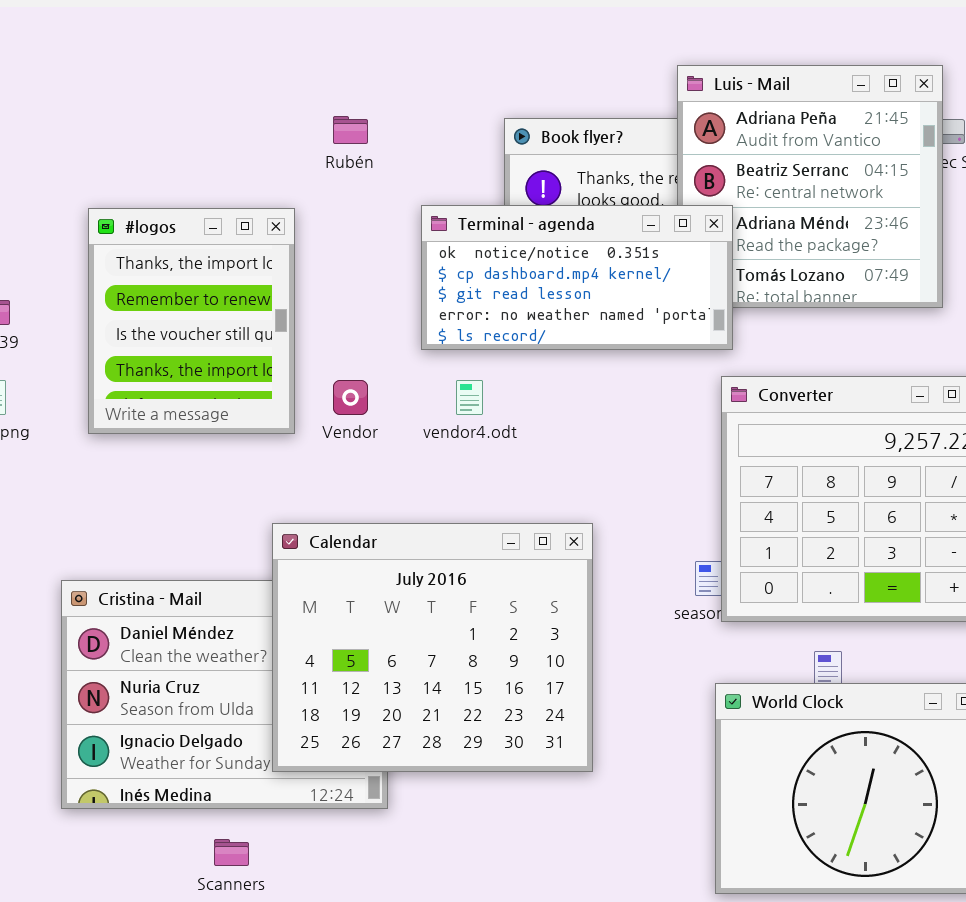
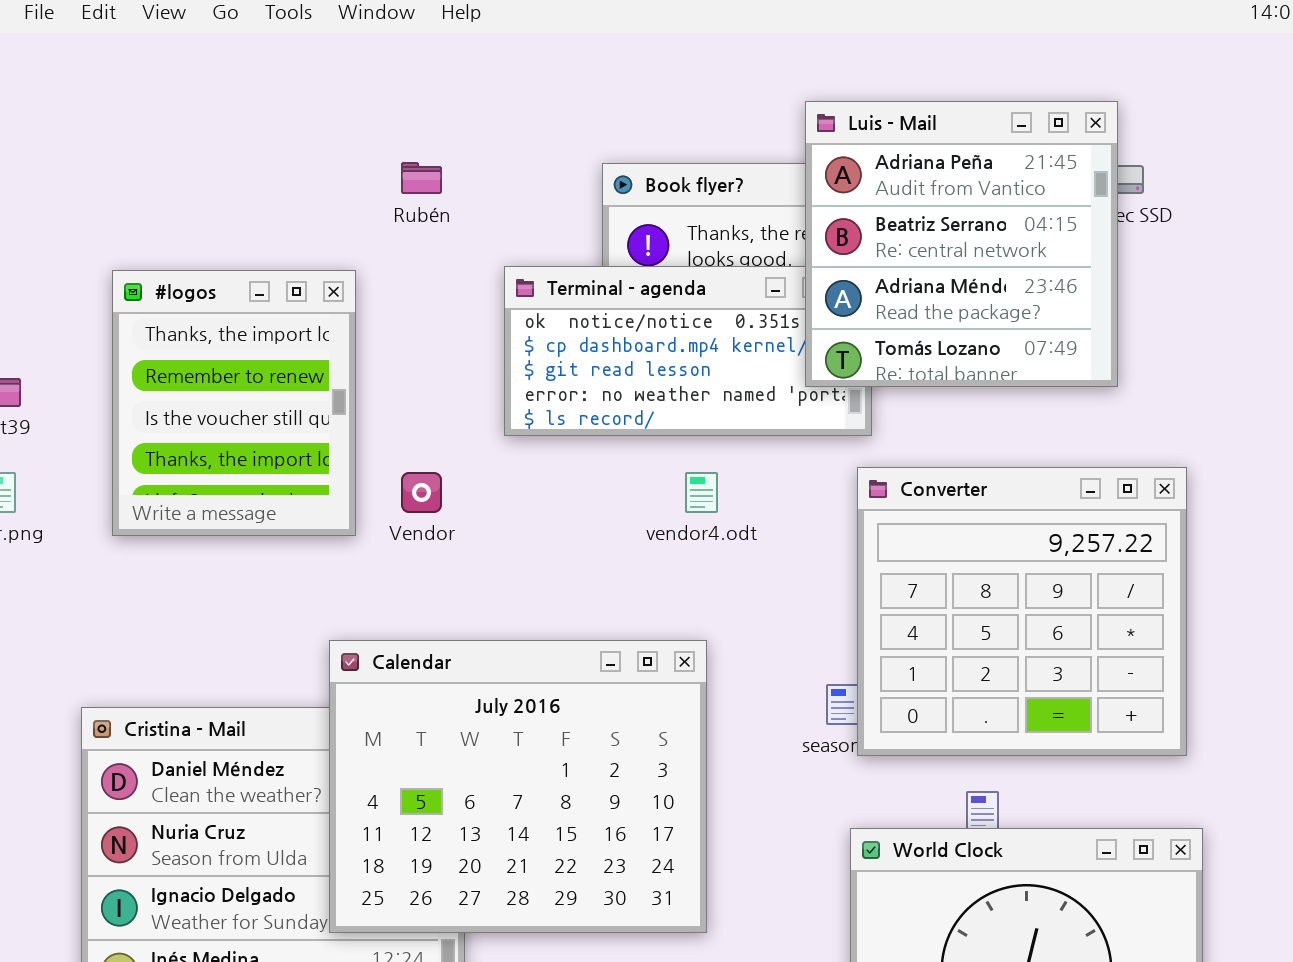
Luis - Mail: [677,65,943,308] -> [805,101,1118,387], raised
vendor4.odt: [456,380,483,415] -> [685,472,718,513], moved

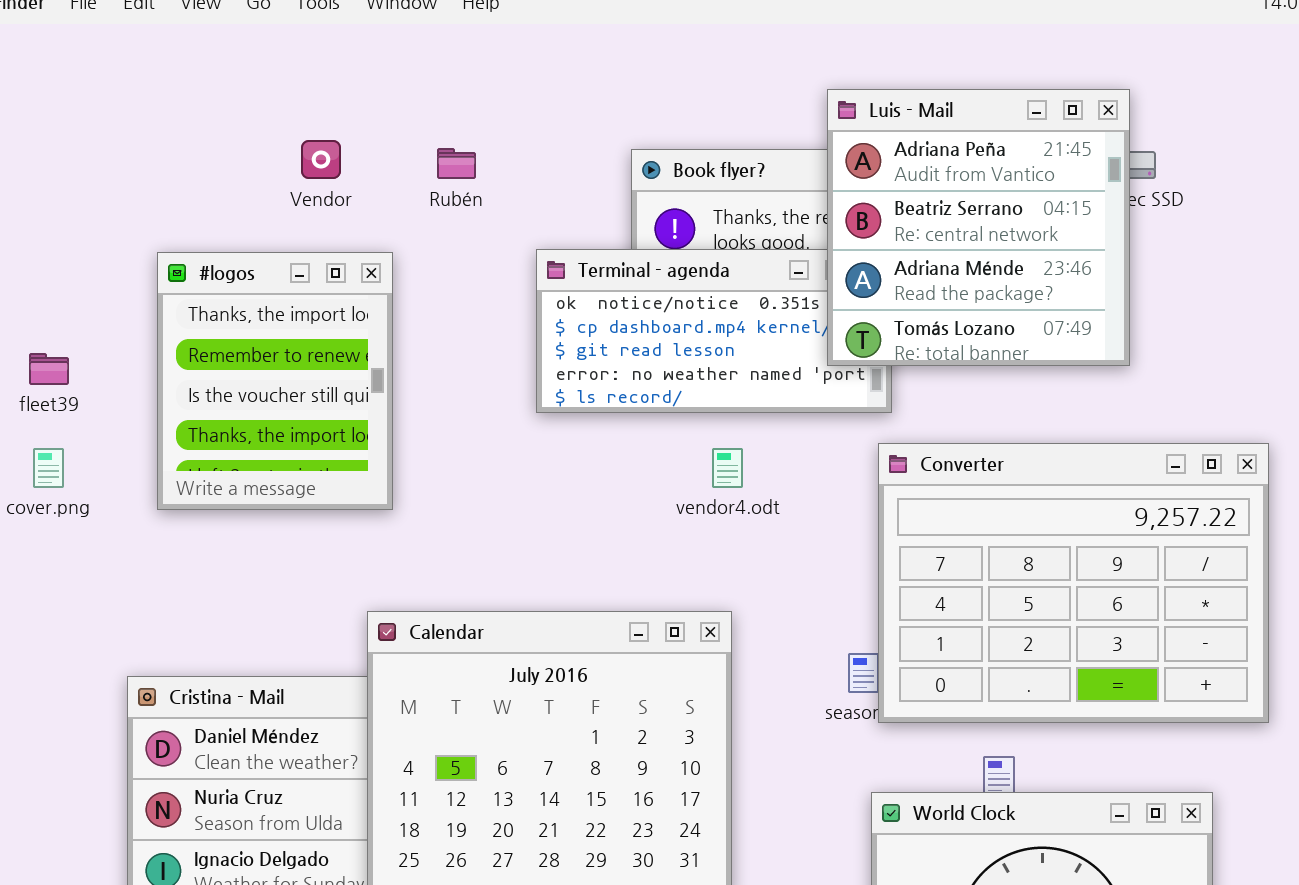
Converter: [857,467,1187,756] -> [878,443,1269,723], resized
Vendor: [401,472,442,513] -> [301,140,341,179], moved

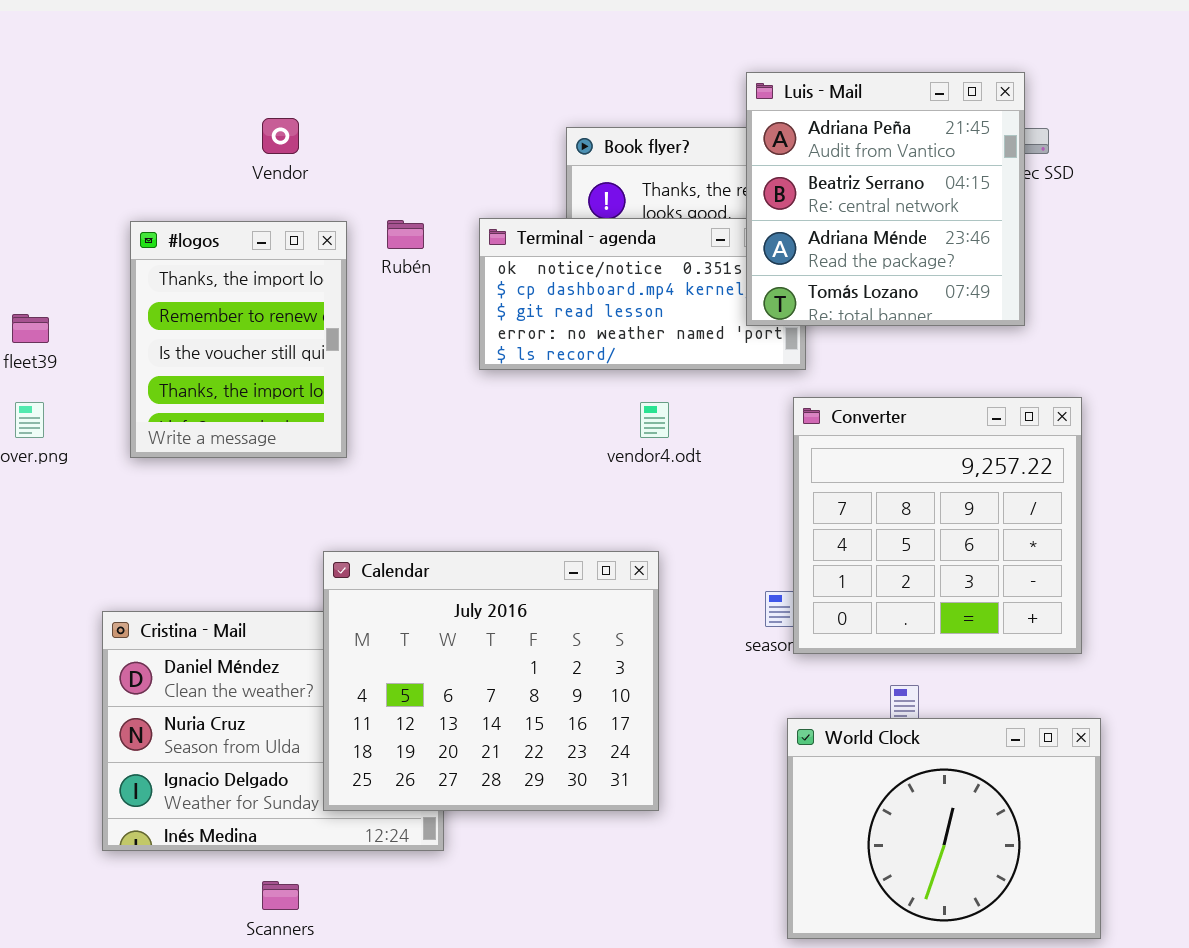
Rubén: [437,148,476,179] -> [387,220,424,249], moved
Converter: [878,443,1269,723] -> [793,397,1082,654], resized

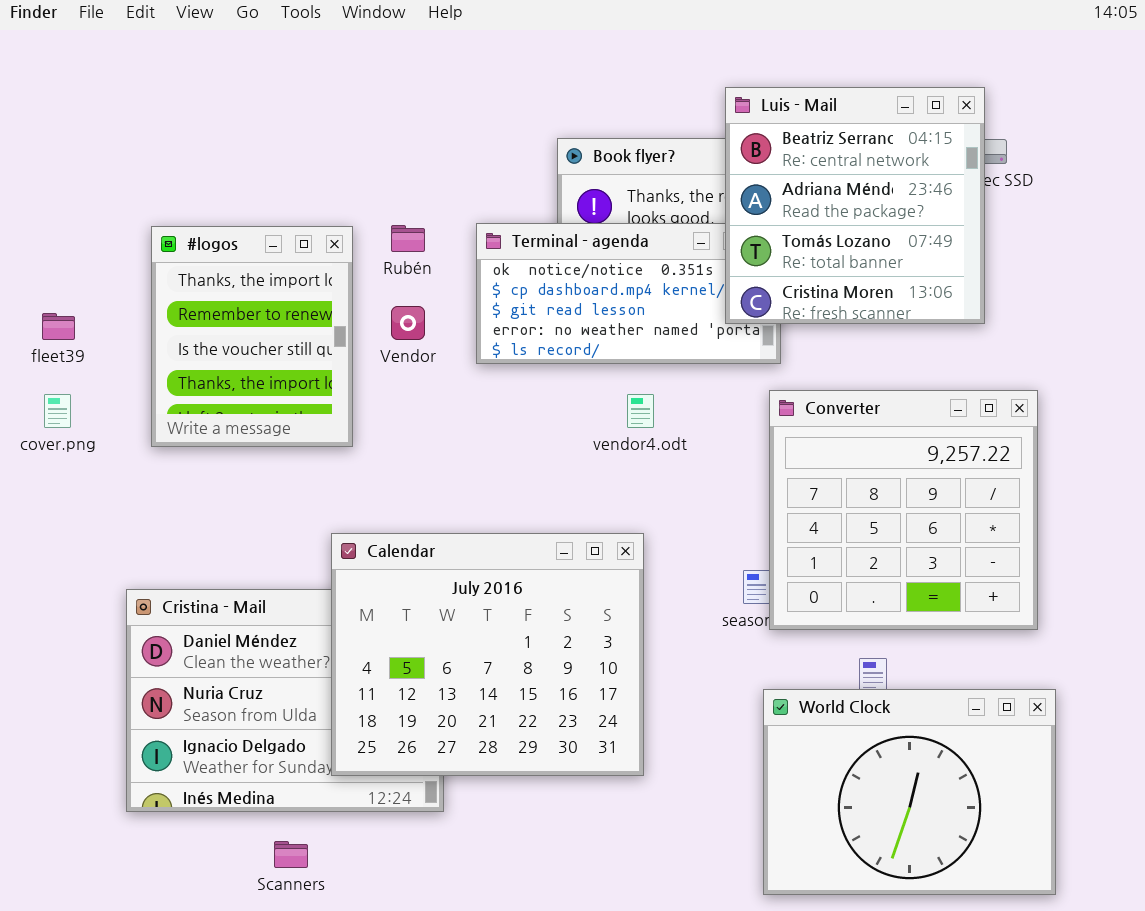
Luis - Mail: [746,72,1025,326] -> [725,87,985,324], scrolled down 1 row
Vendor: [262,118,299,154] -> [391,306,425,340], moved

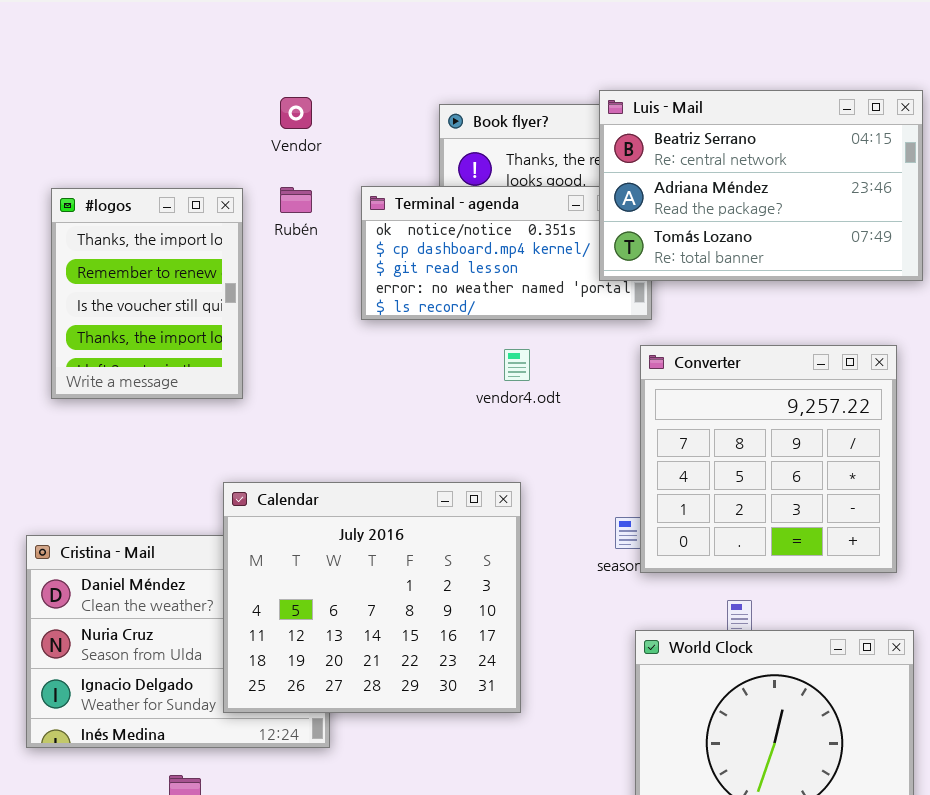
Luis - Mail: [725,87,985,324] -> [599,90,923,281], resized
Vendor: [391,306,425,340] -> [280,97,312,129], moved

